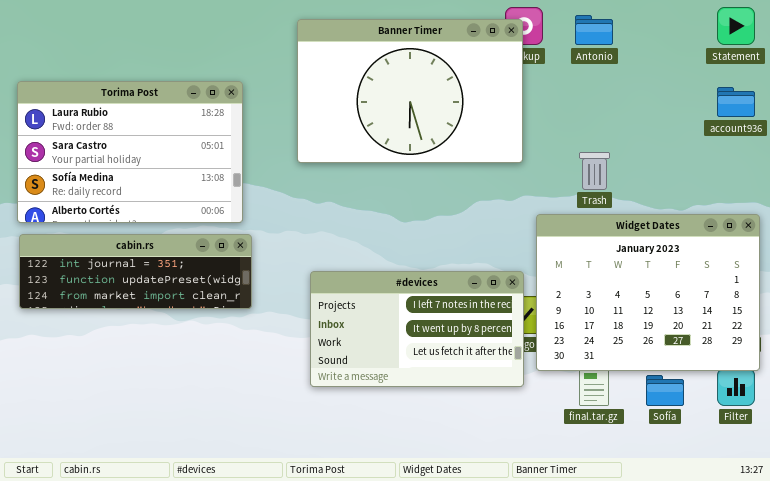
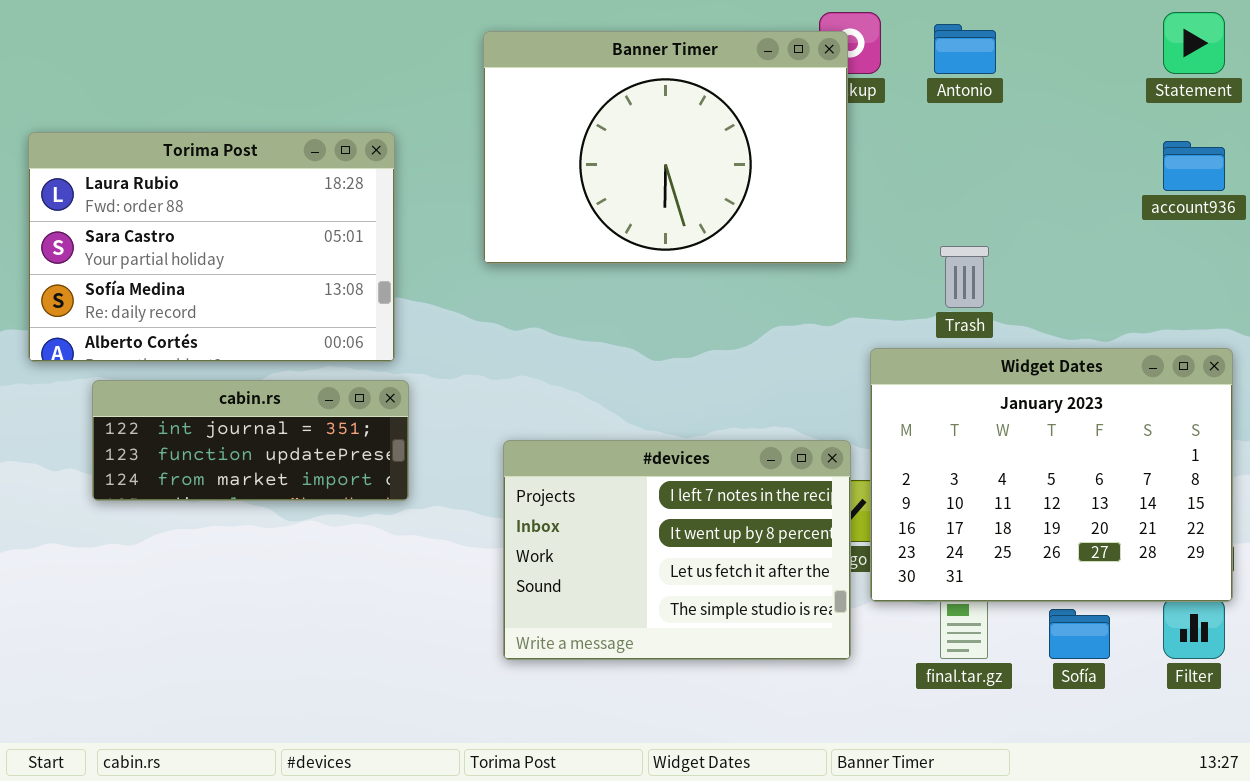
cabin.rs: [19,234,252,309] -> [92,380,409,501], resized
#devices: [310,271,524,387] -> [503,440,851,660], resized

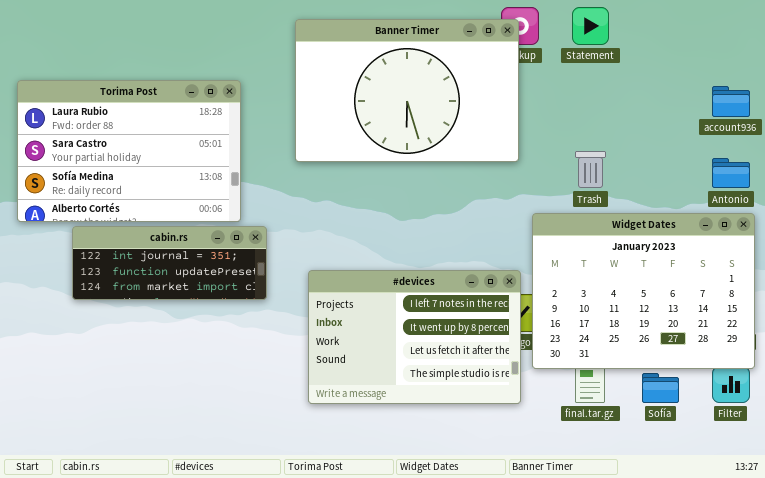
Statement: [1163,12,1225,74] -> [572,7,609,45], moved
Antonio: [934,24,996,74] -> [712,158,750,188], moved
cabin.rs: [92,380,409,501] -> [72,226,267,300], moved

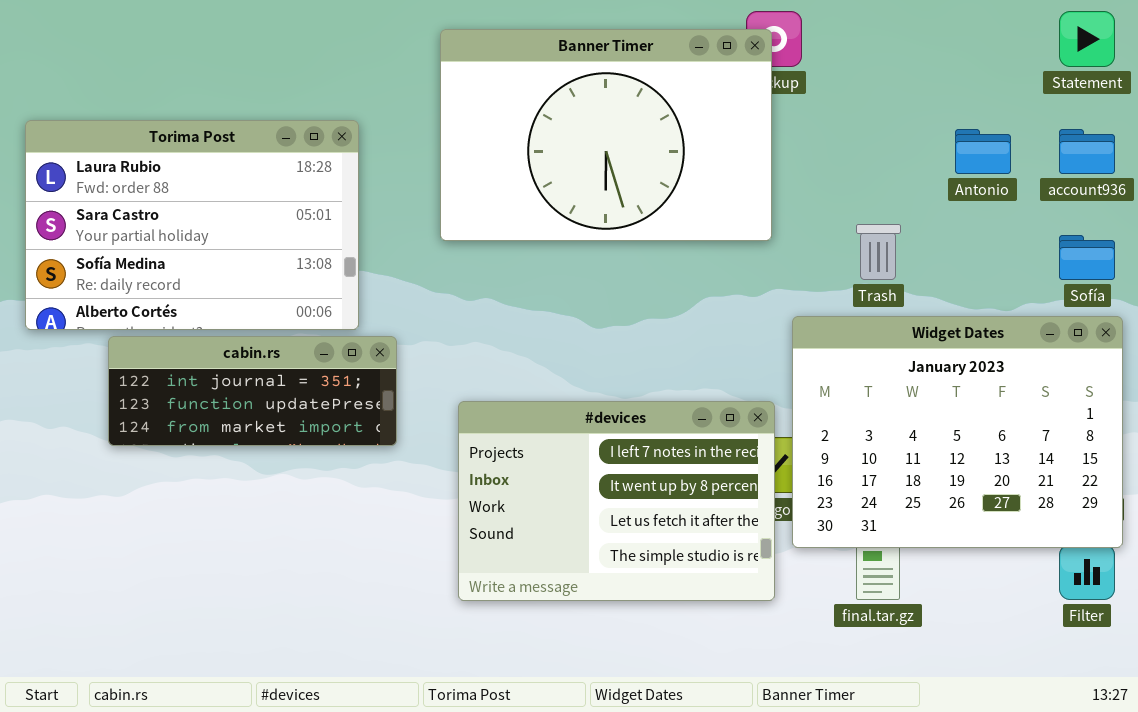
Statement: [572,7,609,45] -> [1059,11,1115,67], moved
Antonio: [712,158,750,188] -> [955,129,1011,174], moved
Sofía: [642,373,679,403] -> [1059,235,1115,280], moved

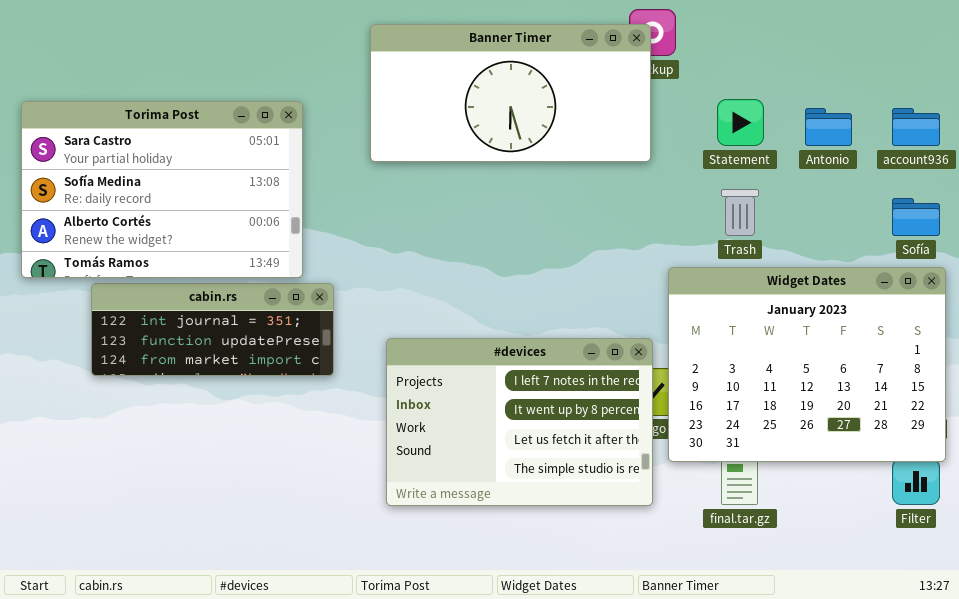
Statement: [1059,11,1115,67] -> [717,99,764,146], moved
Banner Timer: [440,29,772,241] -> [370,24,651,162], resized
Torima Post: [25,120,359,330] -> [21,101,303,278], scrolled down 1 row

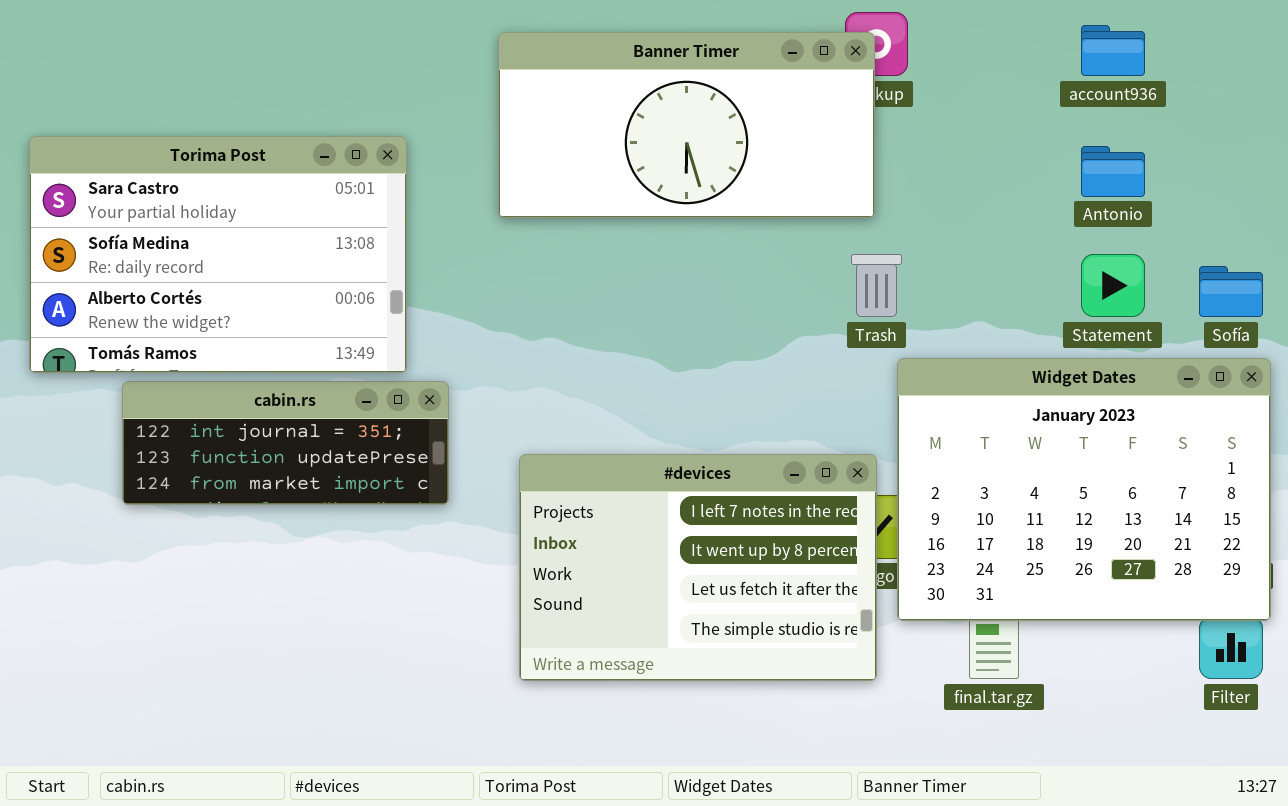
Statement: [717,99,764,146] -> [1081,254,1145,317], moved
account936: [892,108,940,146] -> [1081,25,1145,76], moved
Trash: [721,189,759,236] -> [851,254,902,317], moved

